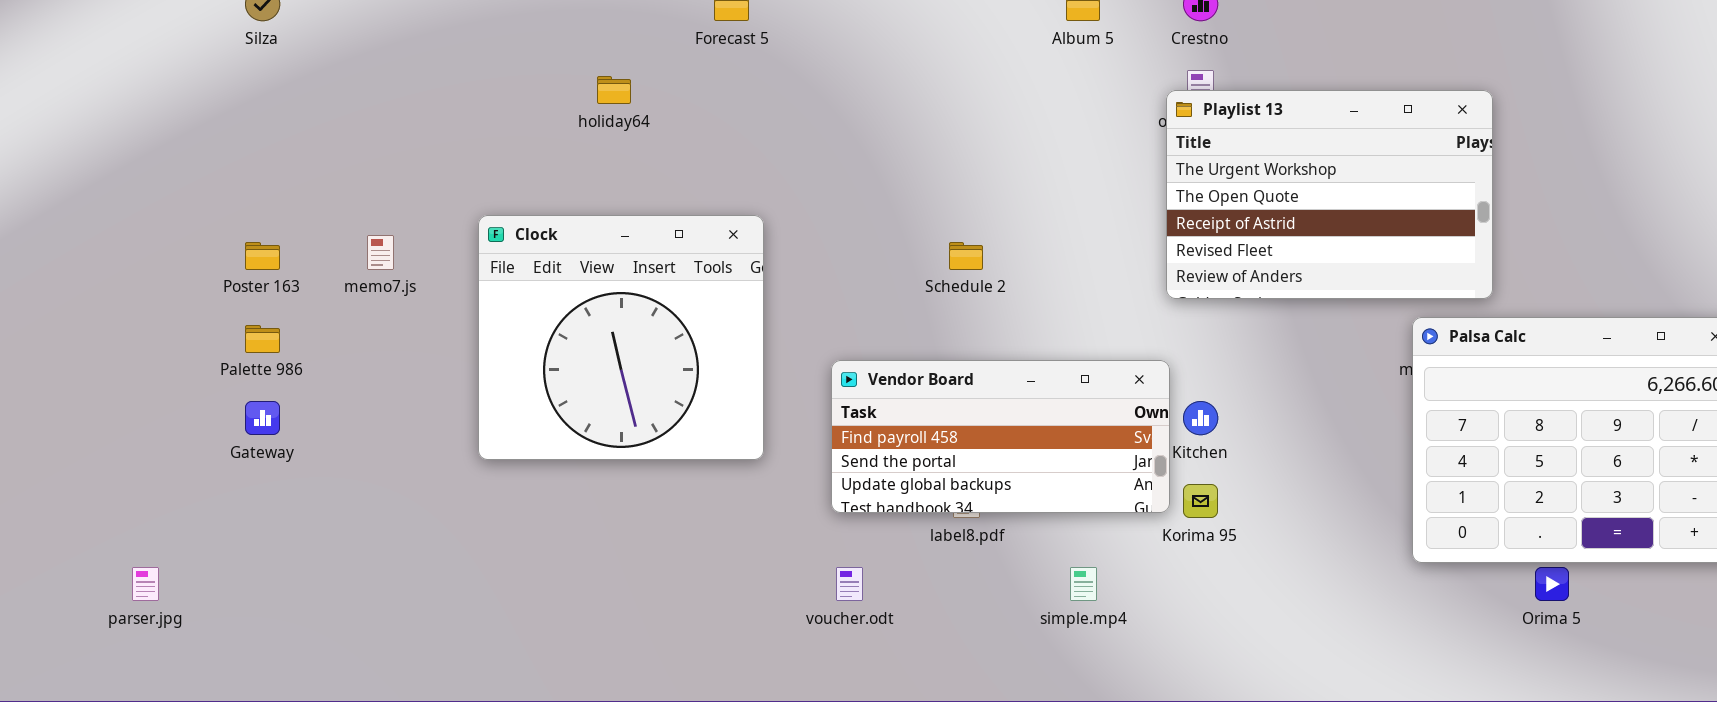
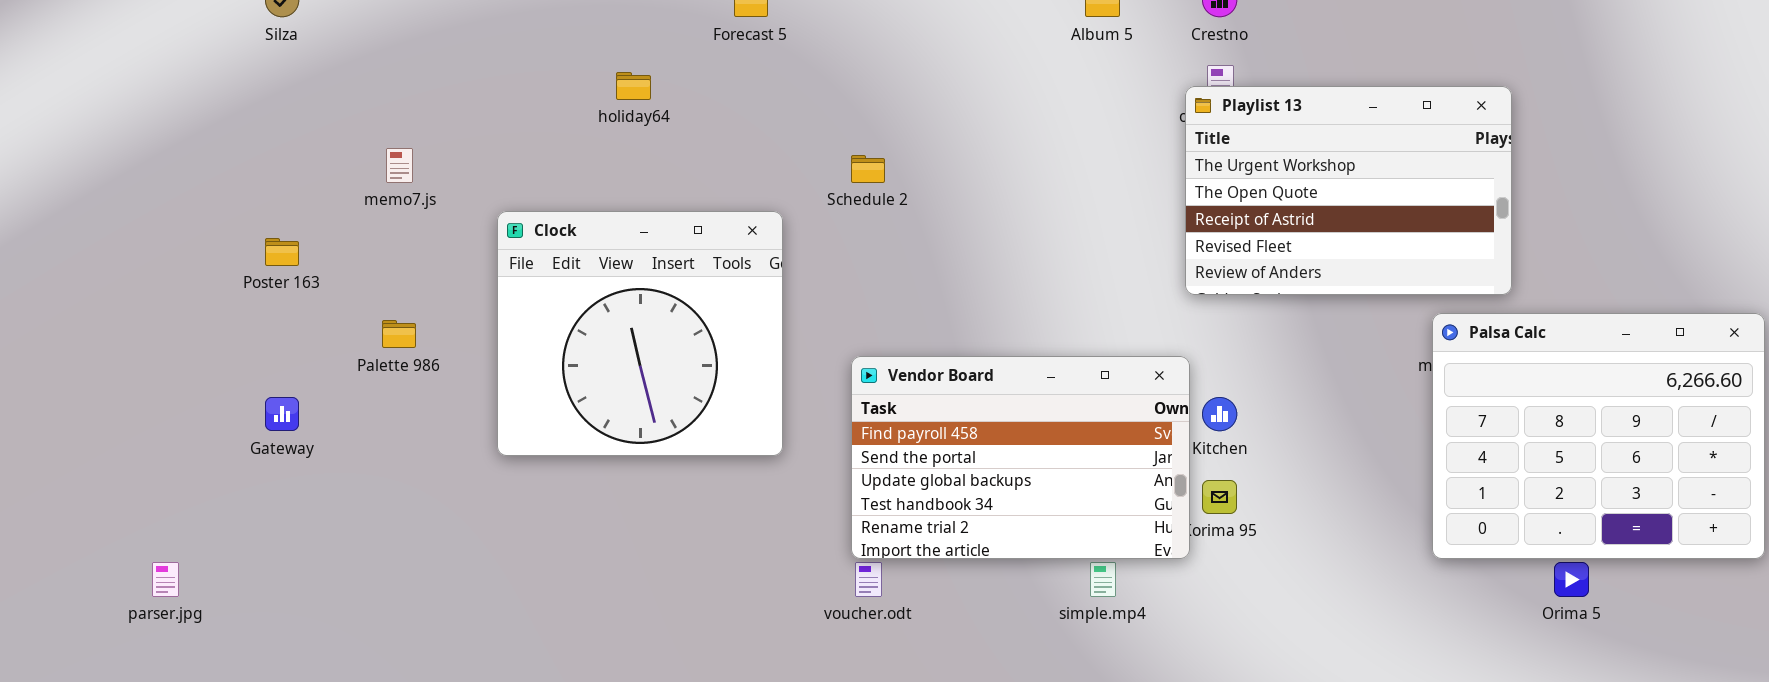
memo7.js: [367,235,394,270] -> [386,148,413,183], moved
Schedule 2: [949,242,983,270] -> [851,155,885,183], moved
Palette 986: [245,325,280,353] -> [382,320,416,348], moved
Vendor Board: [831,360,1170,513] -> [851,356,1190,559], resized

